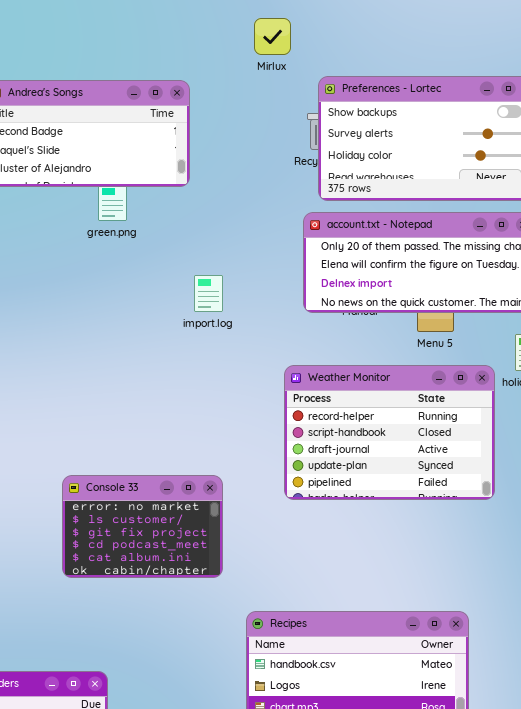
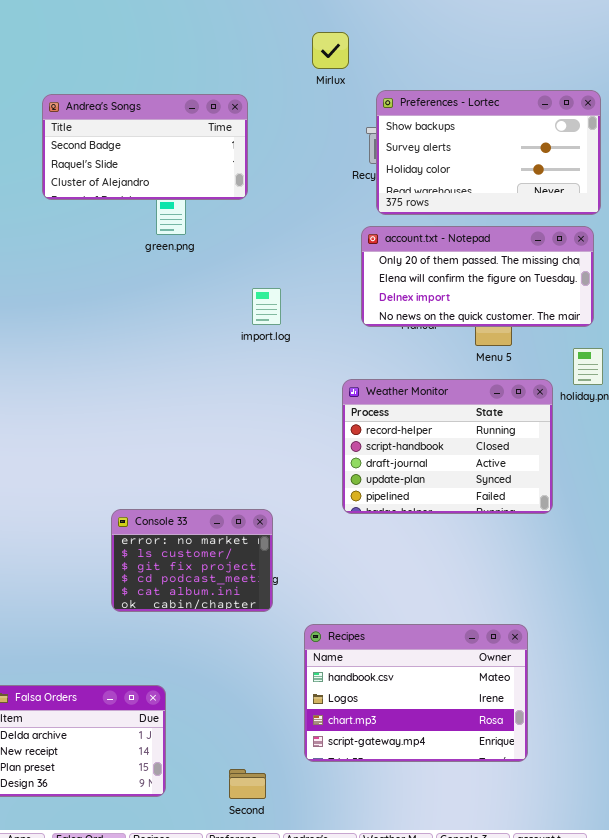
Console 33: [62,475,223,578] -> [111,509,273,612], moved

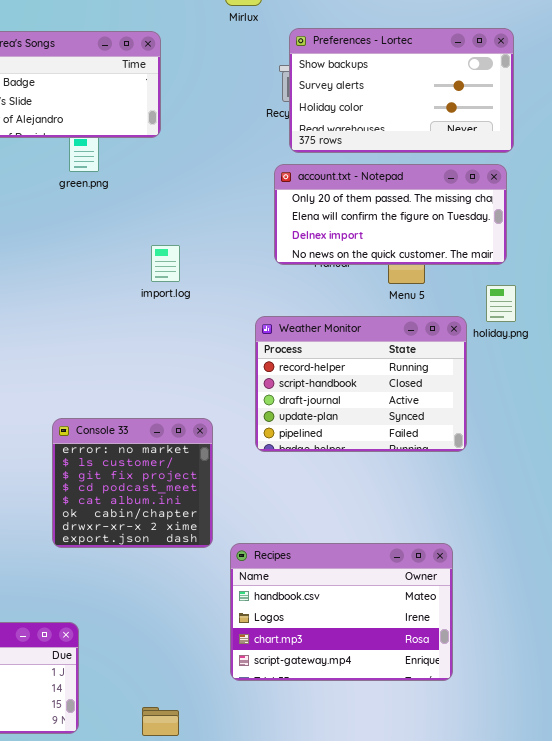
import.log: [252,288,281,325] -> [151,245,180,282], moved
Console 33: [111,509,273,612] -> [52,418,213,548], moved, resized
Recipes: [304,624,528,762] -> [230,543,453,681], moved

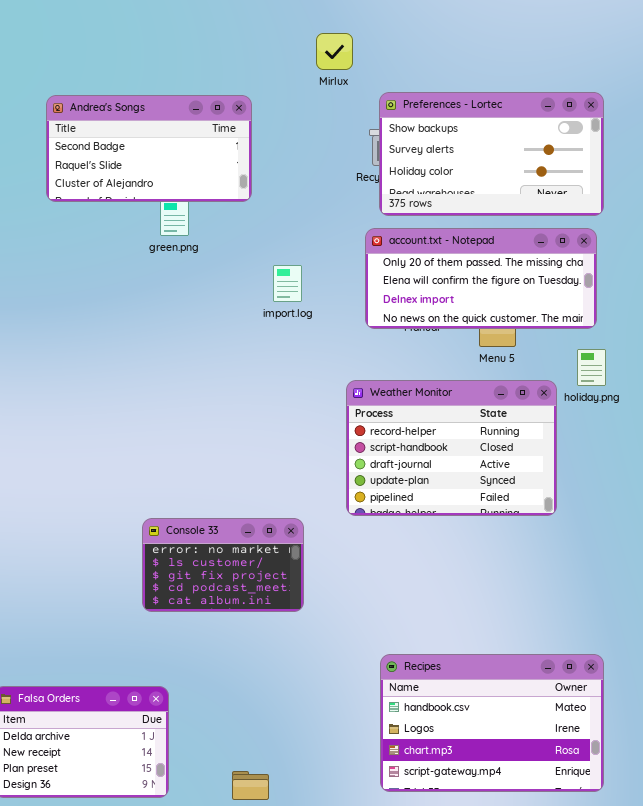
import.log: [151,245,180,282] -> [273,265,302,302], moved
Console 33: [52,418,213,548] -> [142,518,304,612], resized
Recipes: [230,543,453,681] -> [380,654,604,792], moved

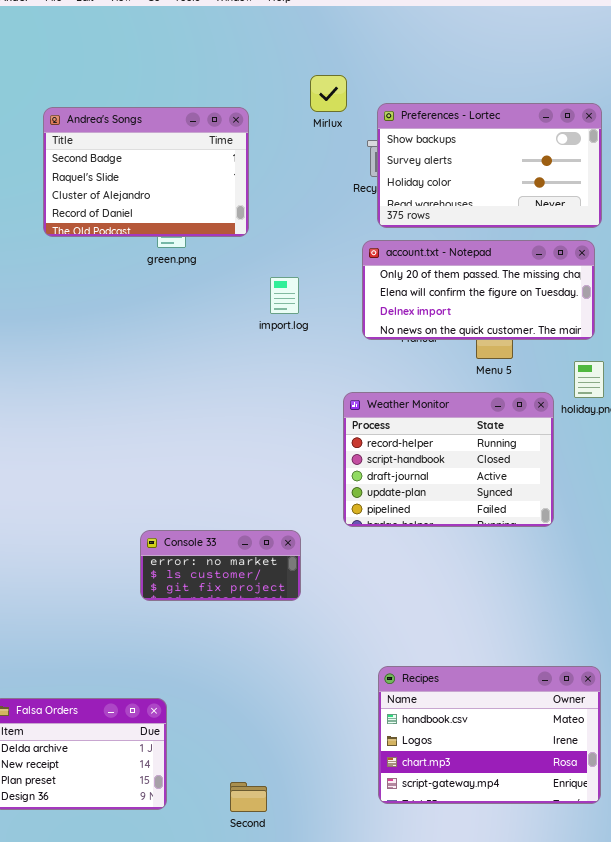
Mirlux: [316,33,353,70] -> [310,75,347,112], moved
Andrea's Songs: [46,95,252,202] -> [43,107,249,237], resized
Console 33: [142,518,304,612] -> [140,530,301,601], resized

